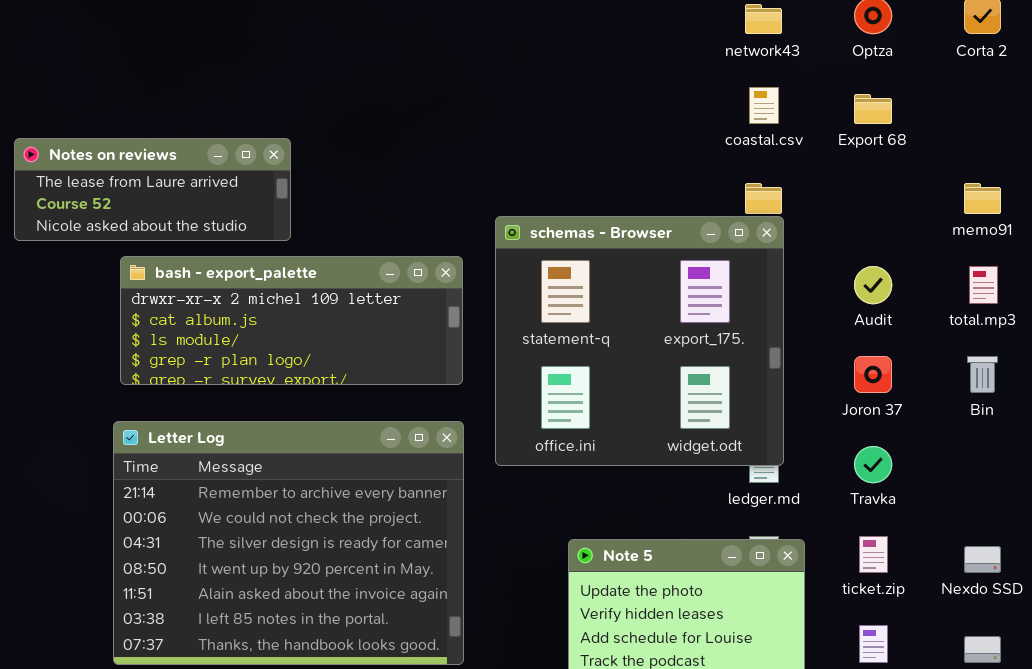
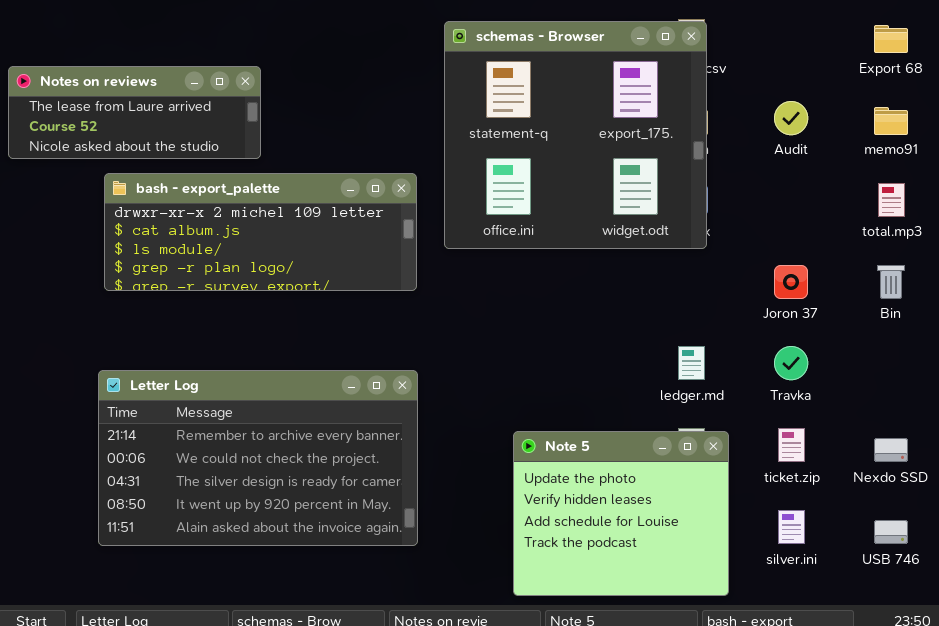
Export 68: [854,94,892,124] -> [874,25,908,53], moved
schemas - Browser: [495,216,784,466] -> [444,21,707,249], moved
Audit: [854,266,892,304] -> [774,101,808,135], moved
Letter Log: [113,421,464,665] -> [98,370,418,546], resized

